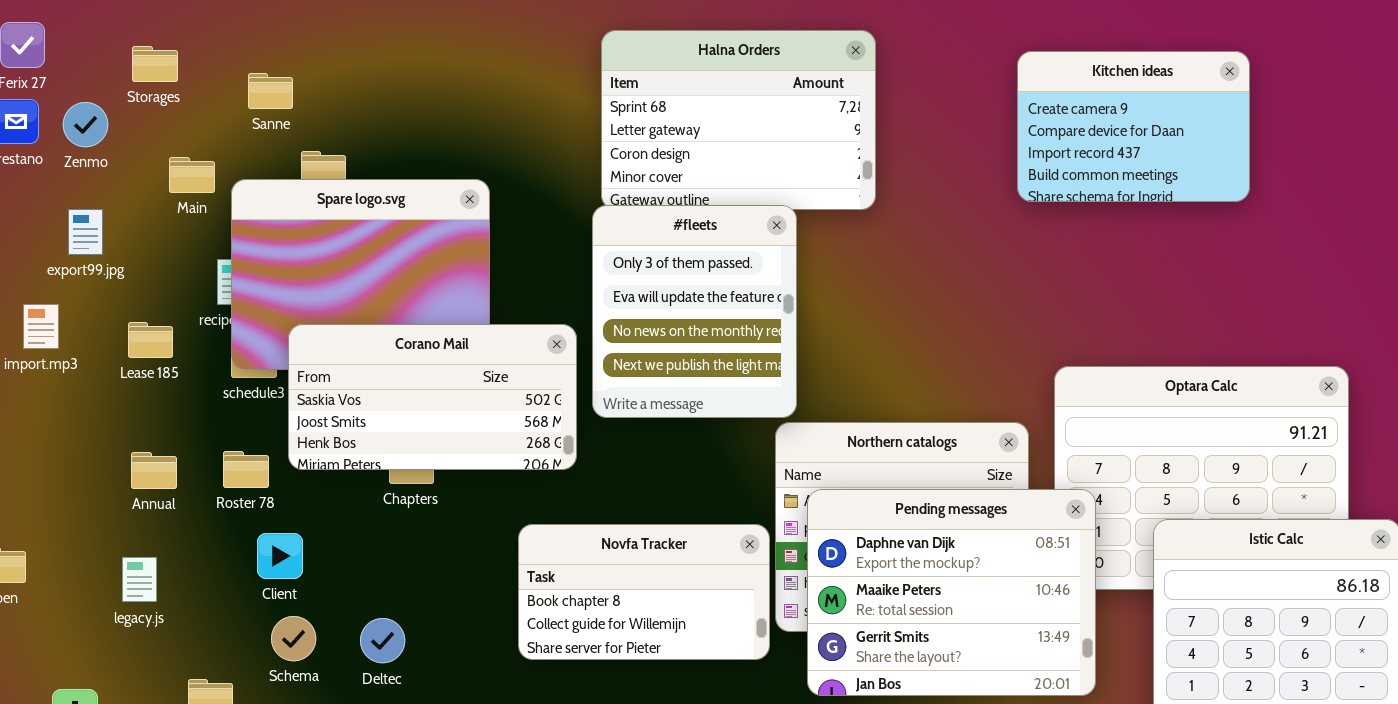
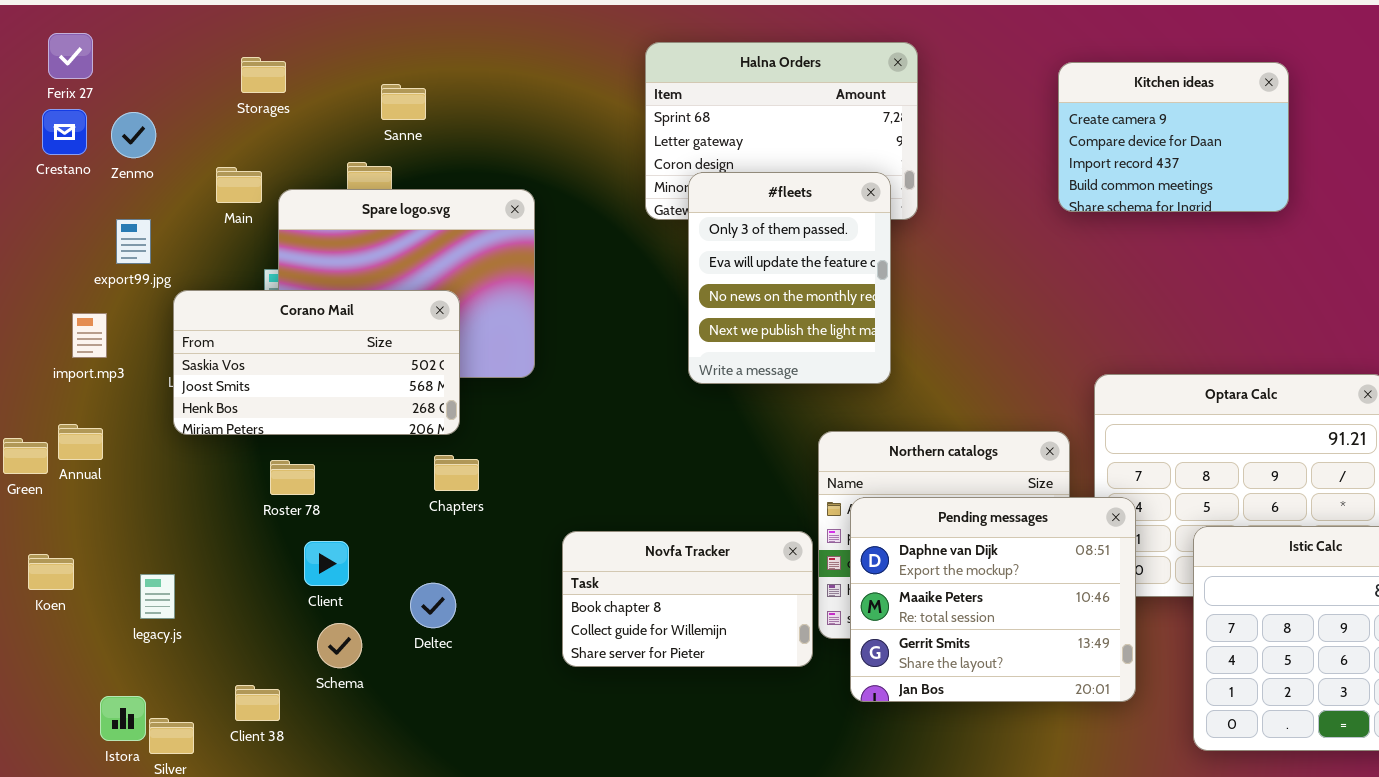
Storages: [132,46,178,82] -> [241,57,286,93], moved
Sanne: [248,73,293,109] -> [381,84,426,120], moved
#fleets: [592,205,797,418] -> [688,172,891,384], moved
Corano Mail: [288,324,577,470] -> [173,290,460,435], moved
Annual: [131,452,177,489] -> [58,424,103,460], moved
legacy.js: [122,557,157,602] -> [140,574,175,619], moved
Deltec: [360,618,405,663] -> [410,583,456,628], moved

